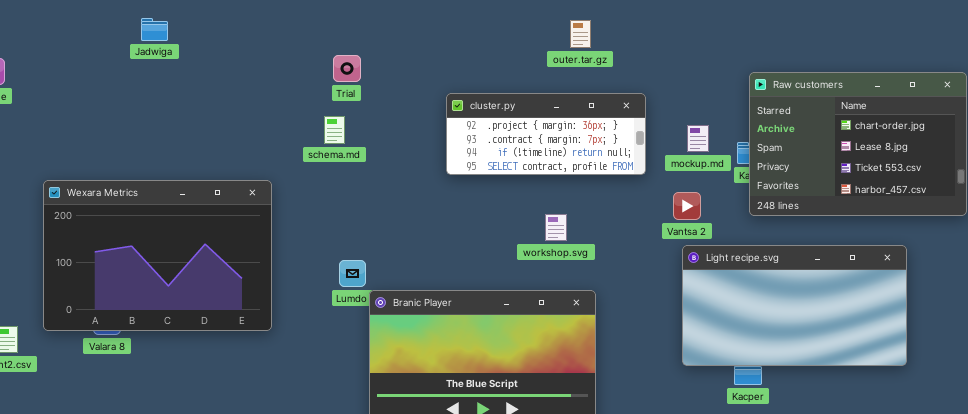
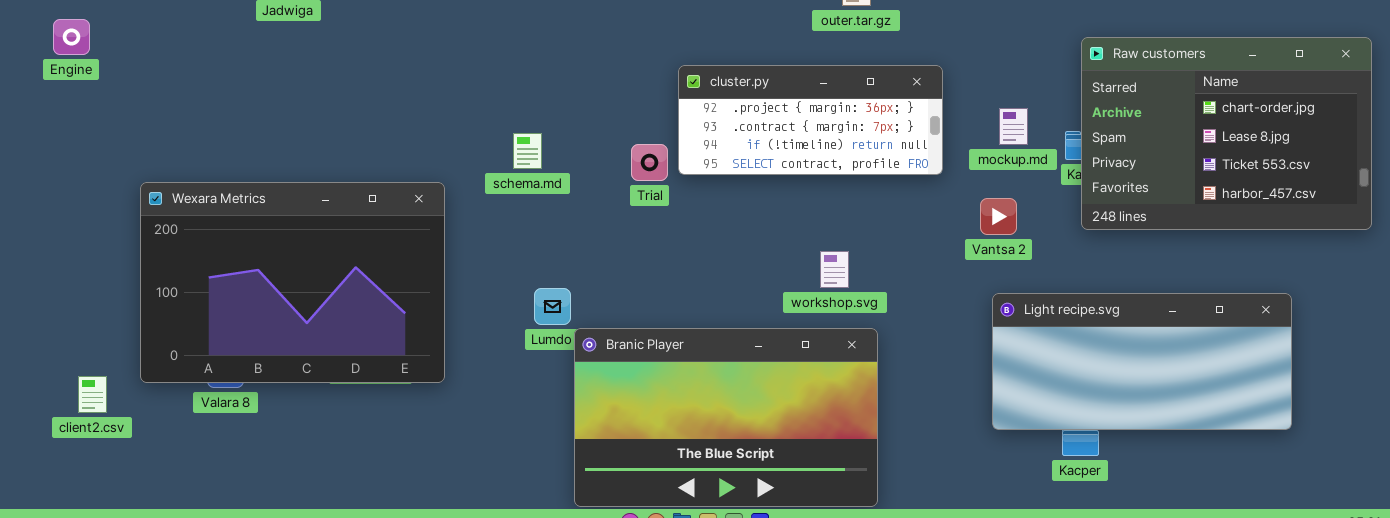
Trial: [333,55,361,82] -> [631,144,668,181], moved
schema.md: [324,116,345,144] -> [513,133,542,169], moved
workshop.svg: [545,214,567,241] -> [820,251,849,288], moved
Light recipe.svg: [682,245,907,366] -> [992,293,1292,430], resized

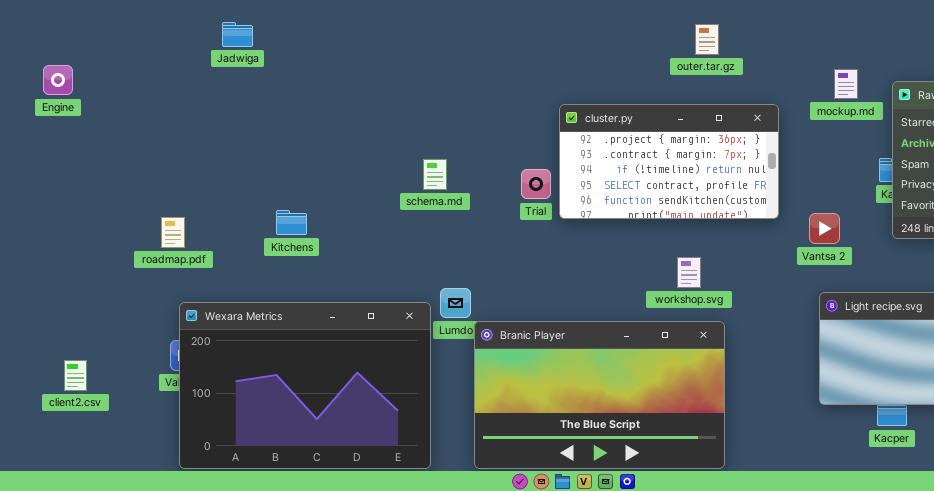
cluster.py: [678,65,943,175] -> [559,104,779,219], resized
mockup.md: [999,108,1028,145] -> [834,69,858,99], moved
Wexara Metrics: [140,182,445,383] -> [179,302,431,469], moved

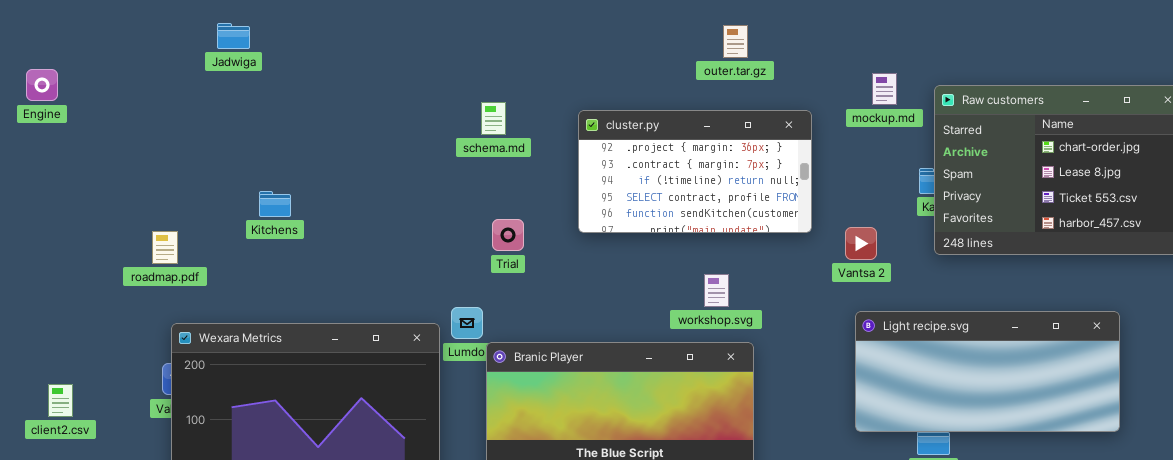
schema.md: [423,159,447,190] -> [481,102,506,135], moved
Trial: [521,169,551,199] -> [492,219,524,251], moved
Kitchens: [276,210,307,235] -> [259,191,291,217], moved

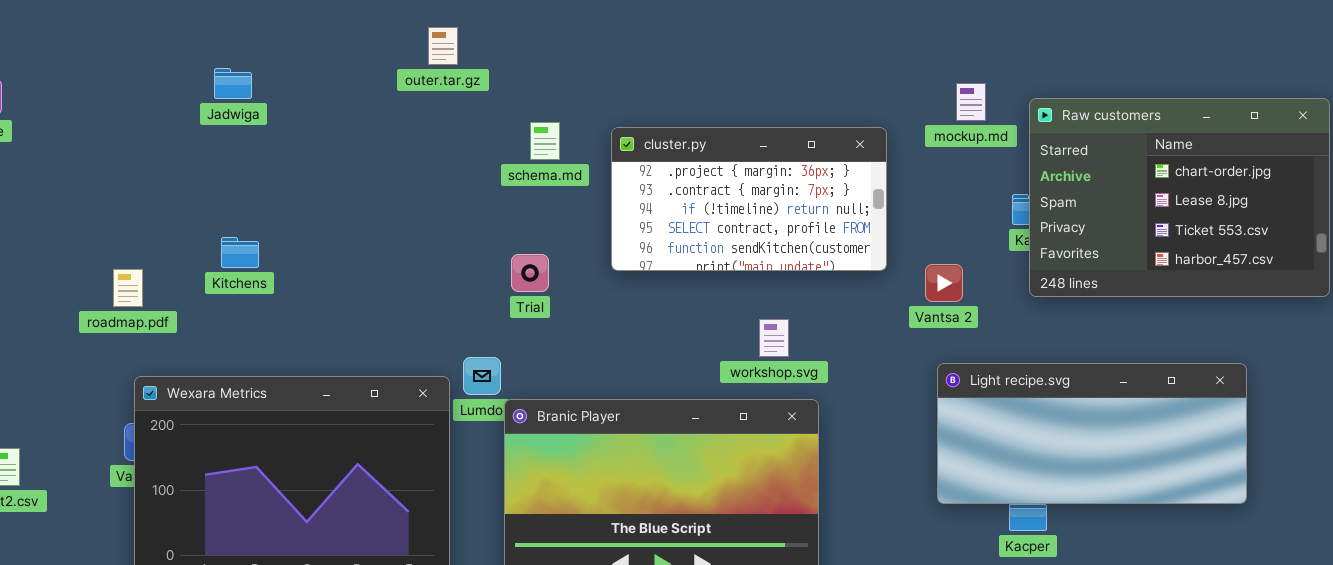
Jadwiga: [217,23,250,49] -> [214,68,252,99], moved
outer.tar.gz: [723,25,748,58] -> [428,27,458,65], moved
schema.md: [481,102,506,135] -> [530,122,560,160], moved
Kitchens: [259,191,291,217] -> [221,237,259,268], moved

